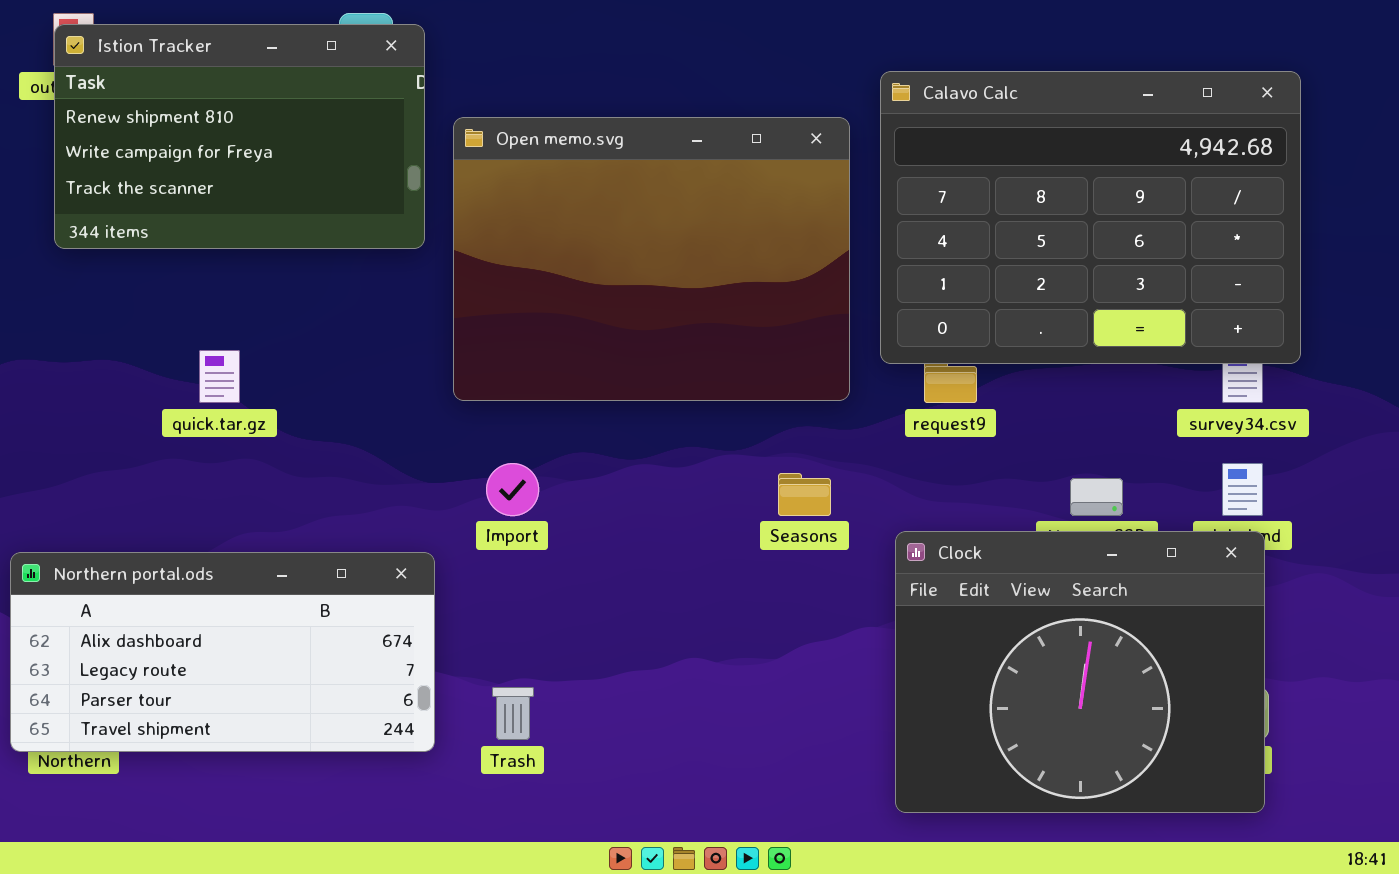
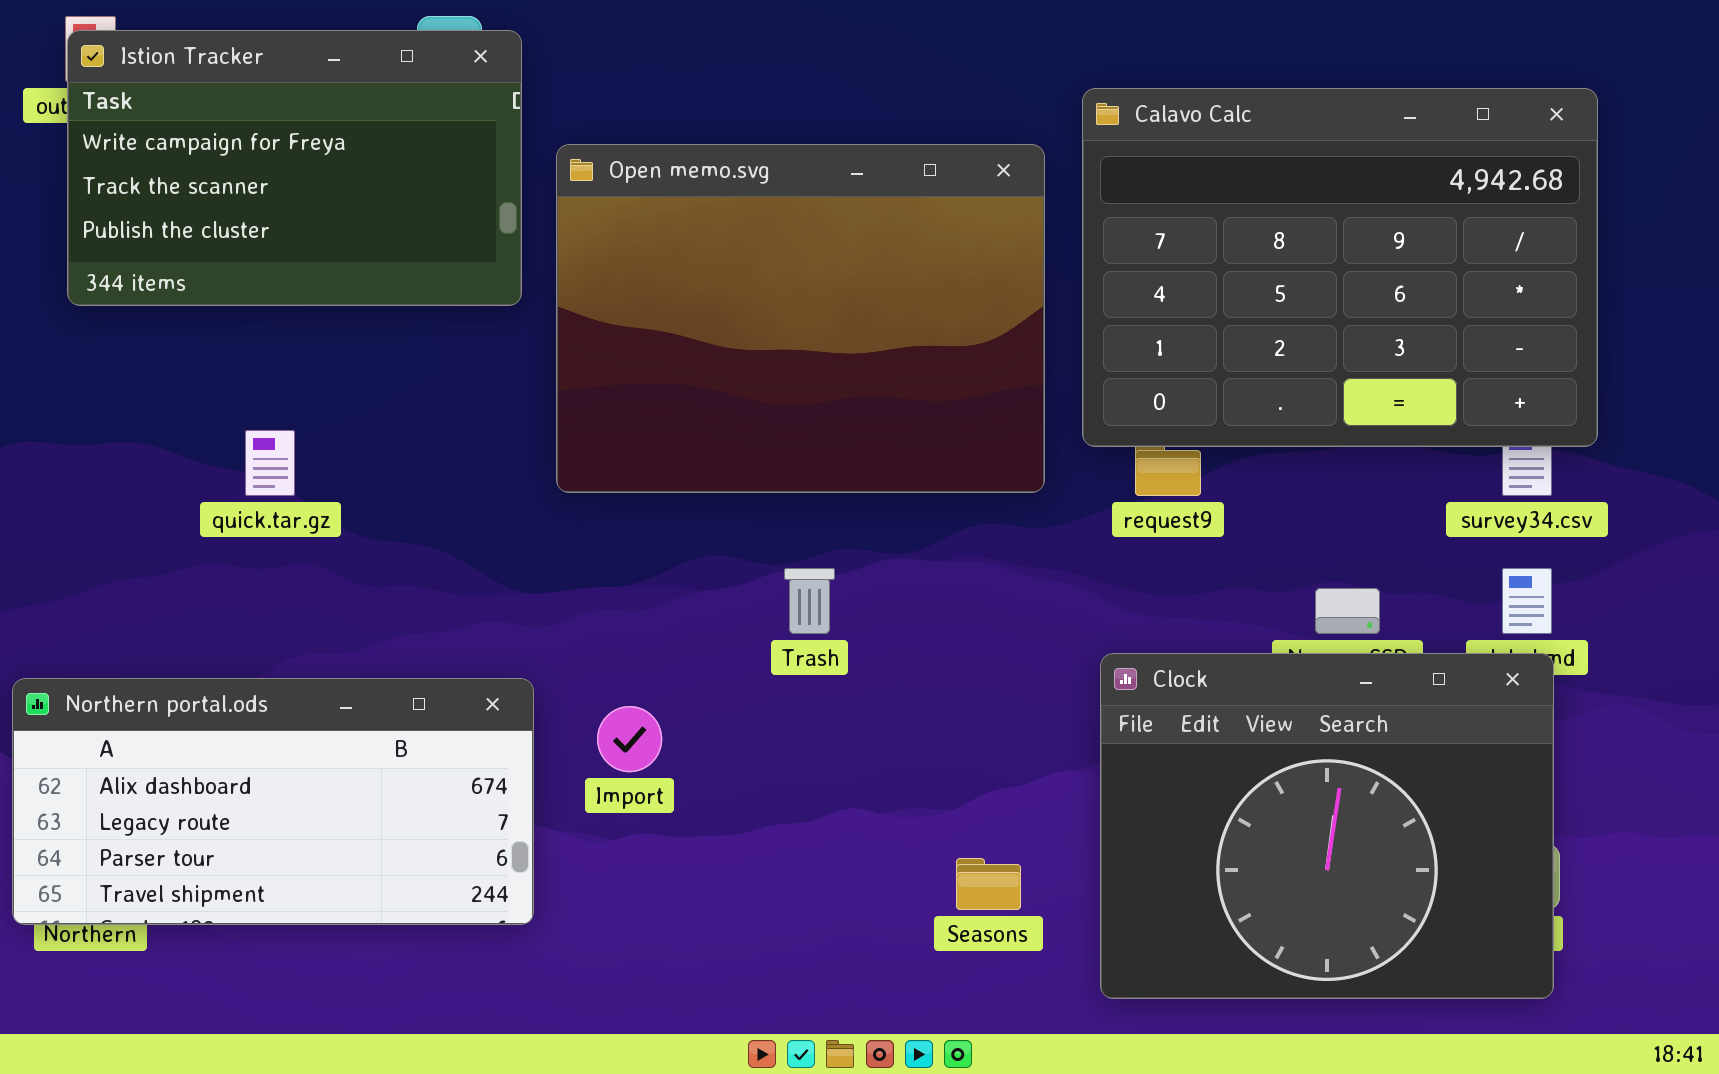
Istion Tracker: [54,24,425,249] -> [67,30,522,306], scrolled down 1 row
Import: [486,463,539,516] -> [597,706,662,772], moved
Seasons: [778,473,831,516] -> [956,858,1021,910], moved
Trash: [492,687,534,740] -> [784,568,835,634], moved

